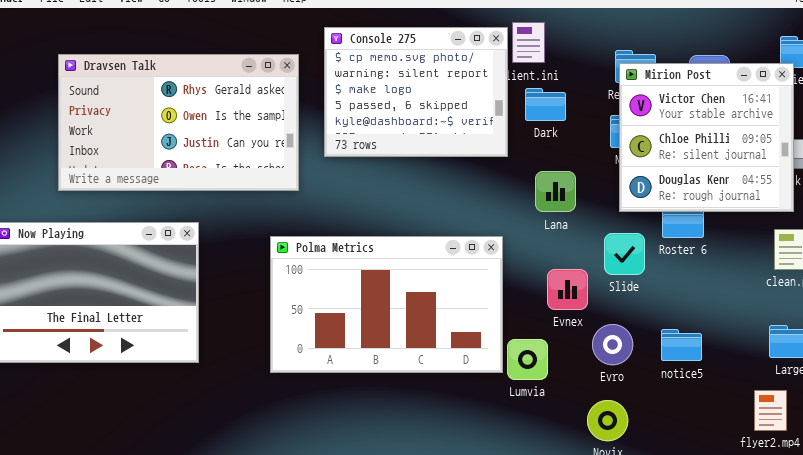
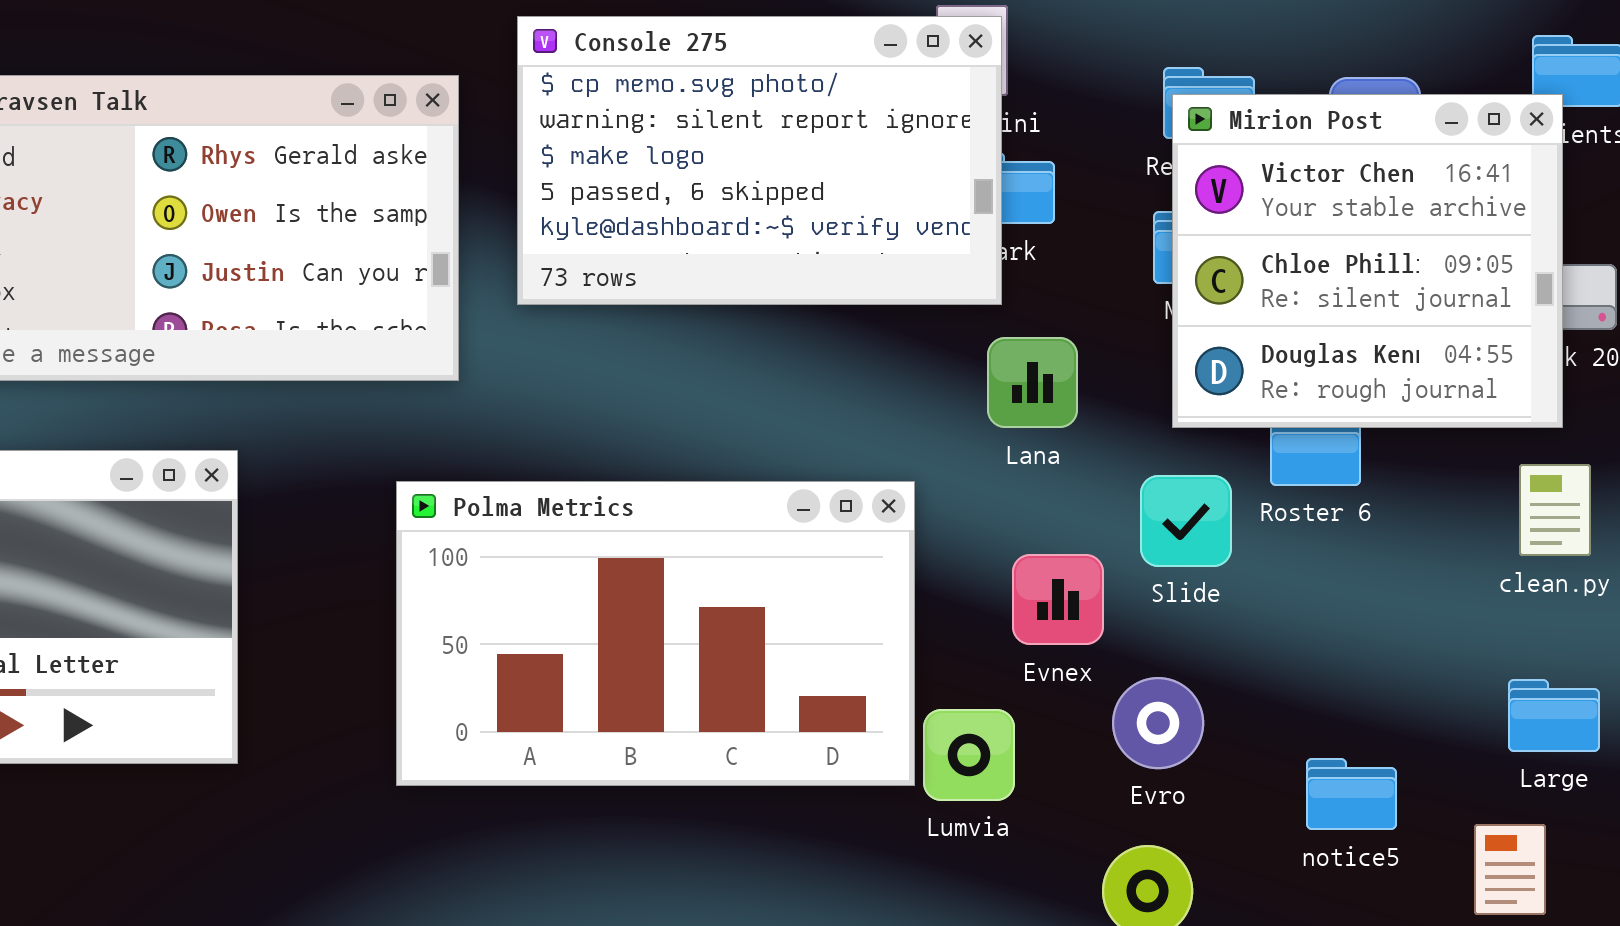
Console 275: [324,27,508,157] -> [517,16,1002,305], resized
notice5: [661,329,702,361] -> [1306,758,1397,830], moved

